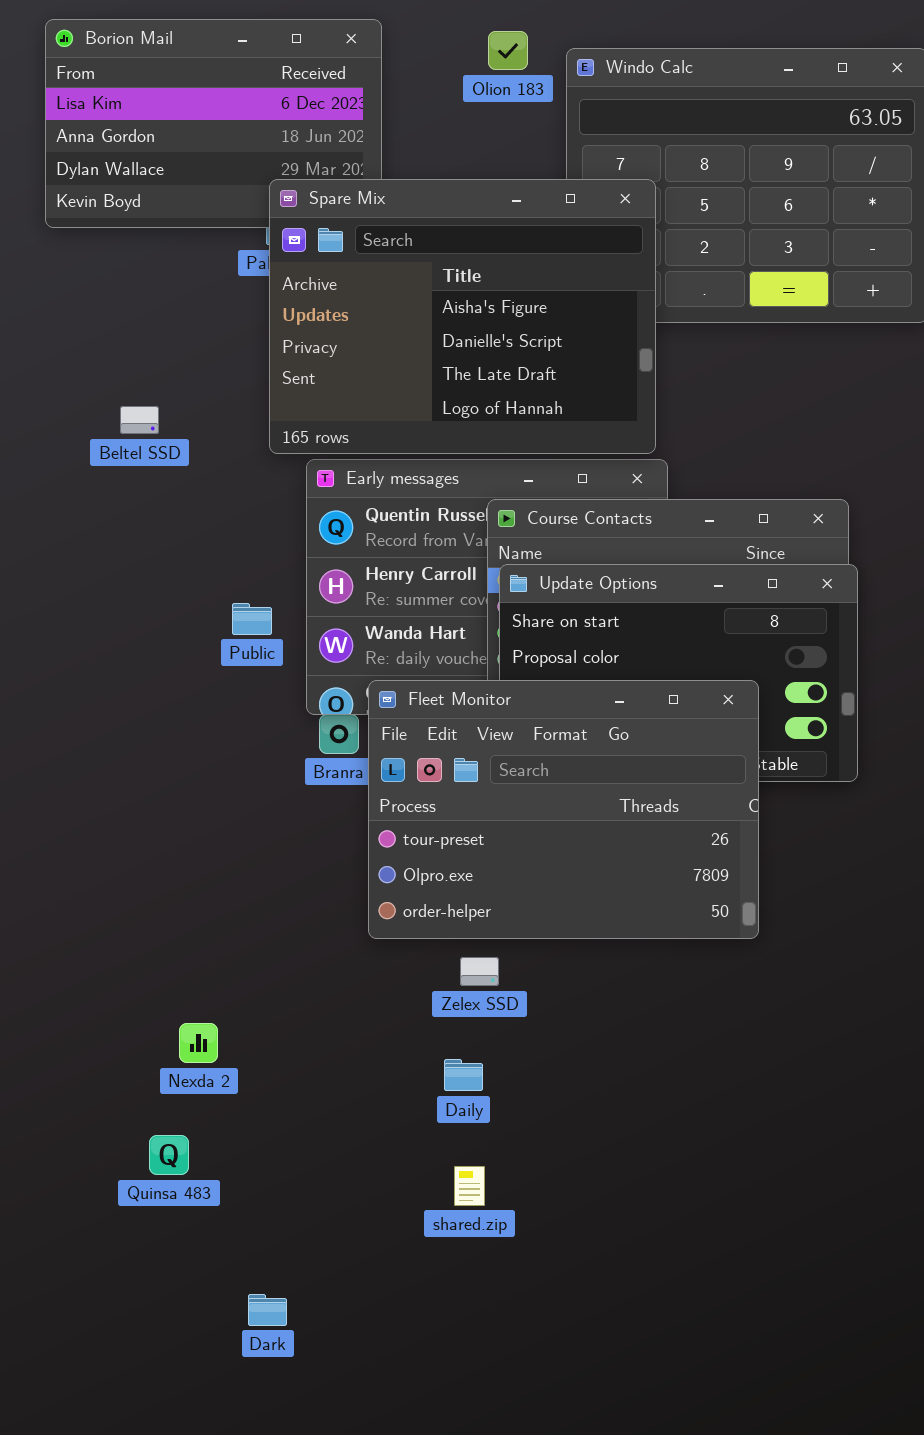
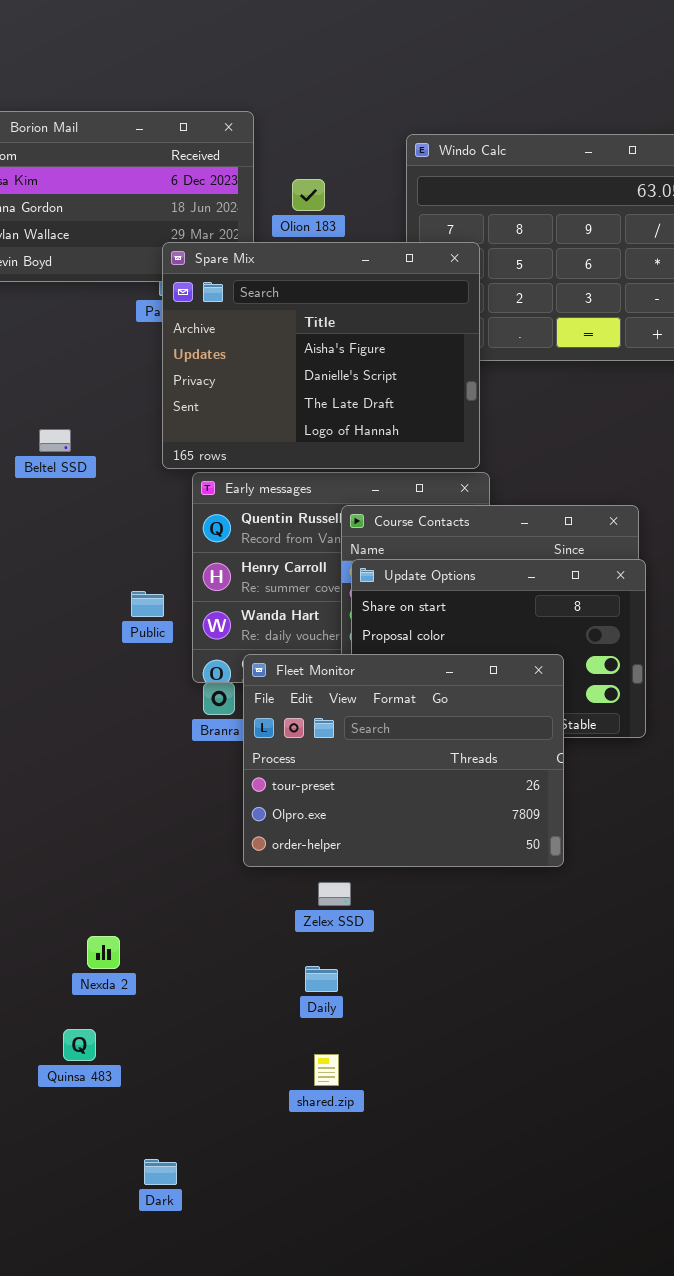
Olion 183: [488,31,528,70] -> [292,179,325,211], moved

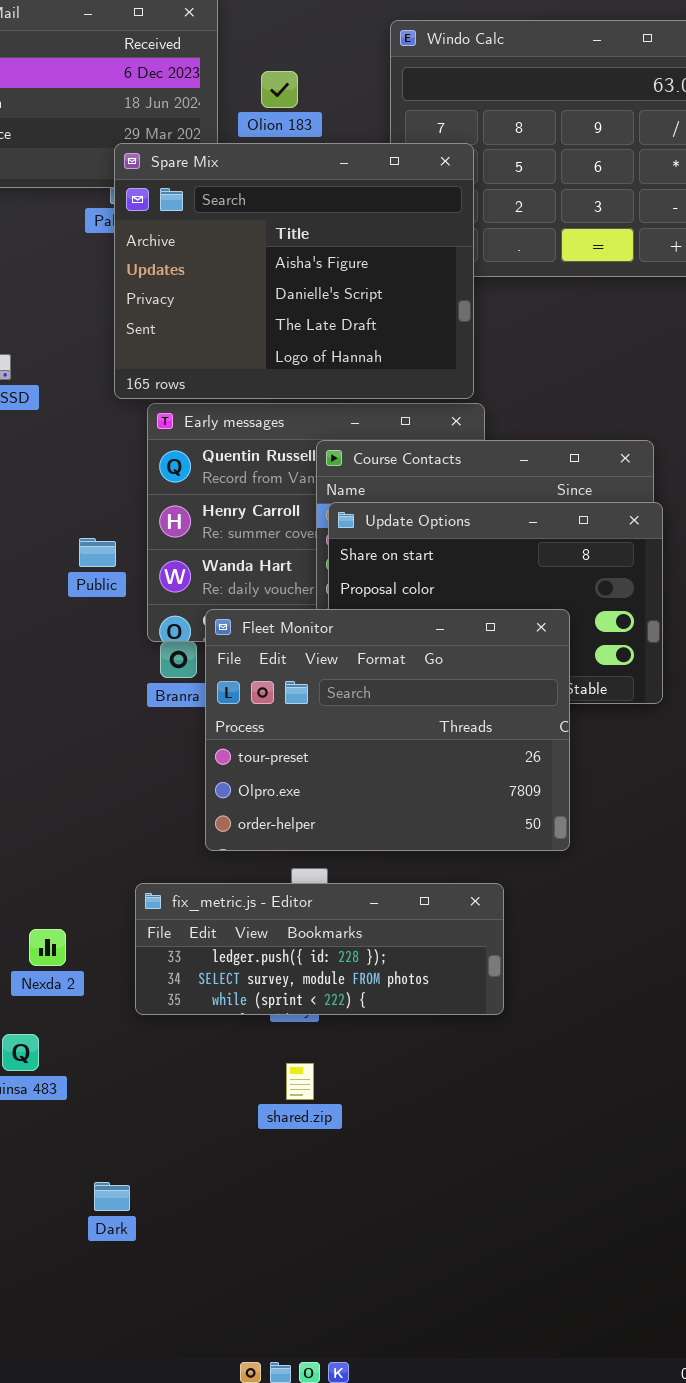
fix_metric.js - Editor: none -> [135,883,504,1015], opened

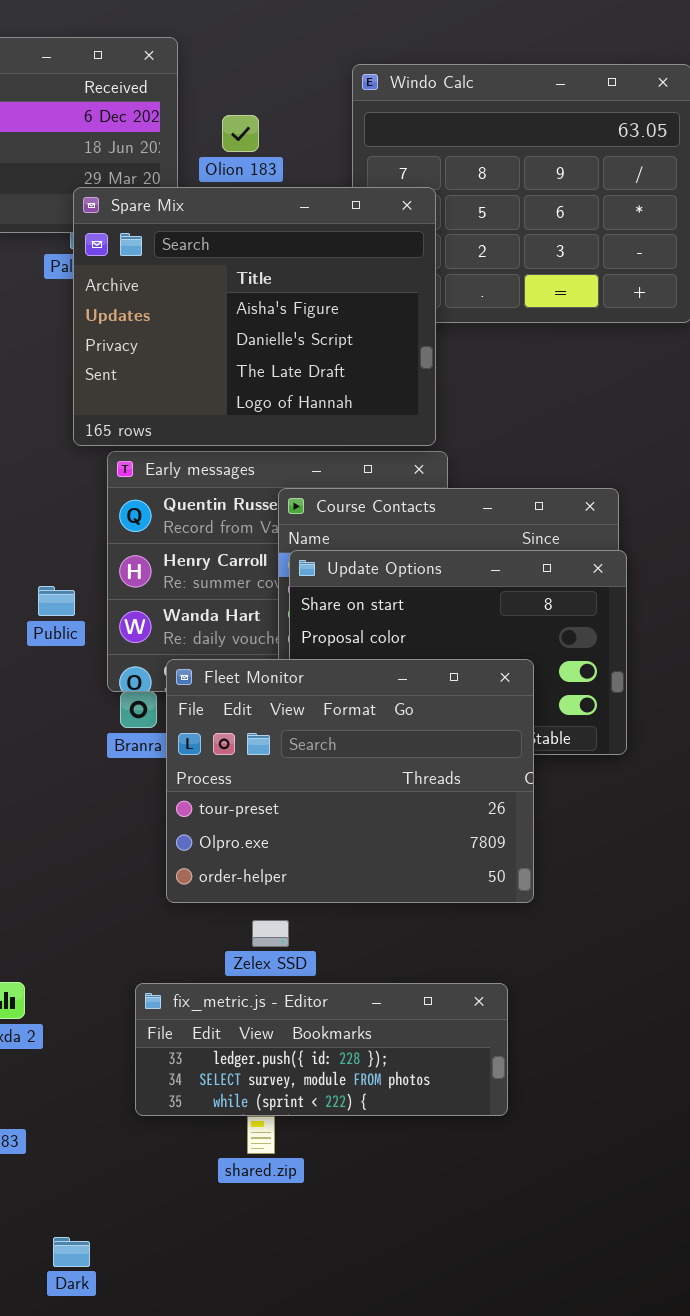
fix_metric.js - Editor: [135,883,504,1015] -> [135,983,508,1116], moved

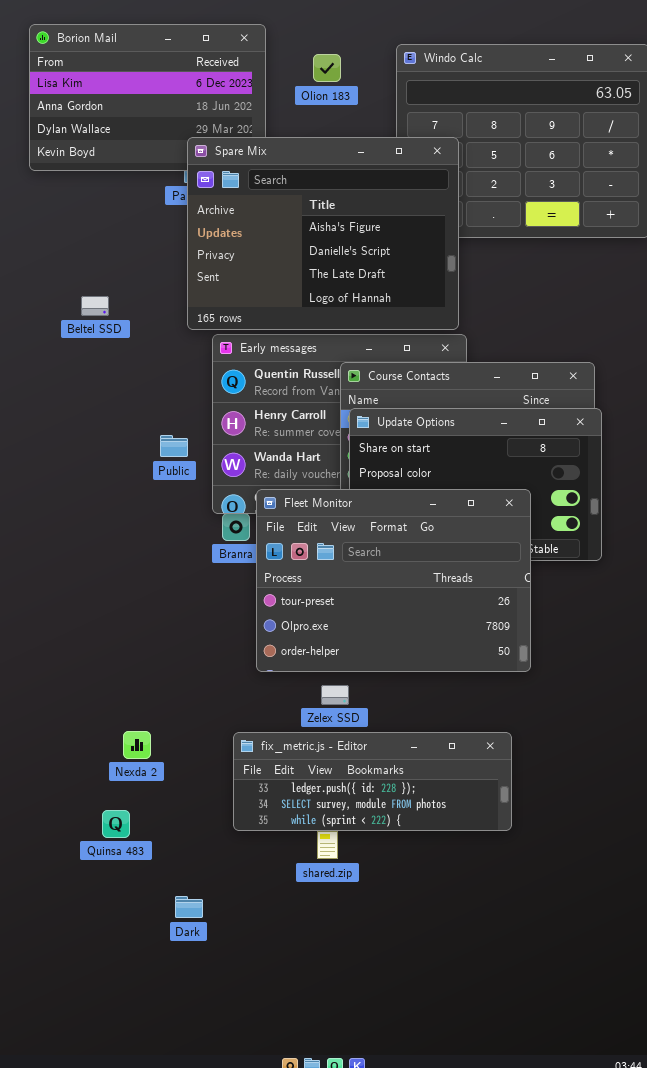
Olion 183: [222,115,259,152] -> [313,54,341,82], moved
Dark: [53,1237,90,1267] -> [175,896,203,918], moved

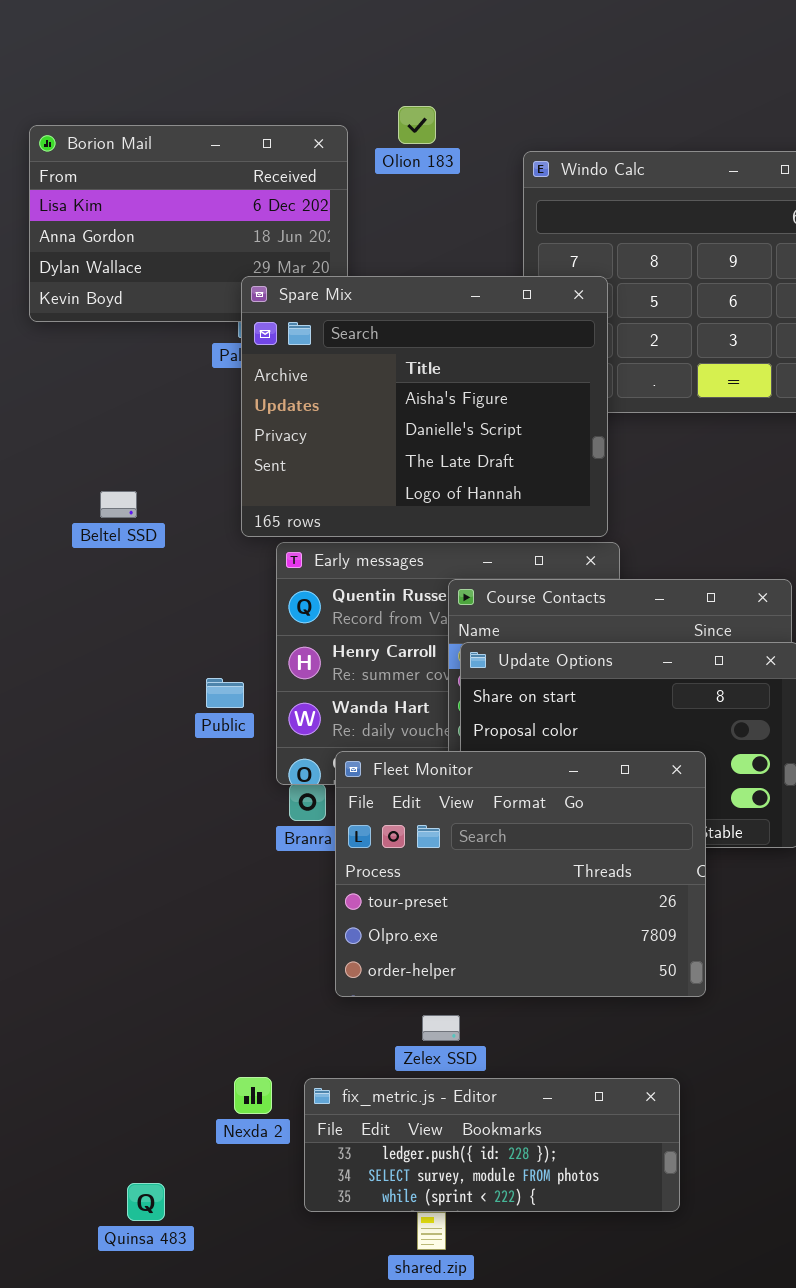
Olion 183: [313,54,341,82] -> [398,106,436,144], moved
Nexda 2: [123,731,151,759] -> [234,1077,272,1114], moved

